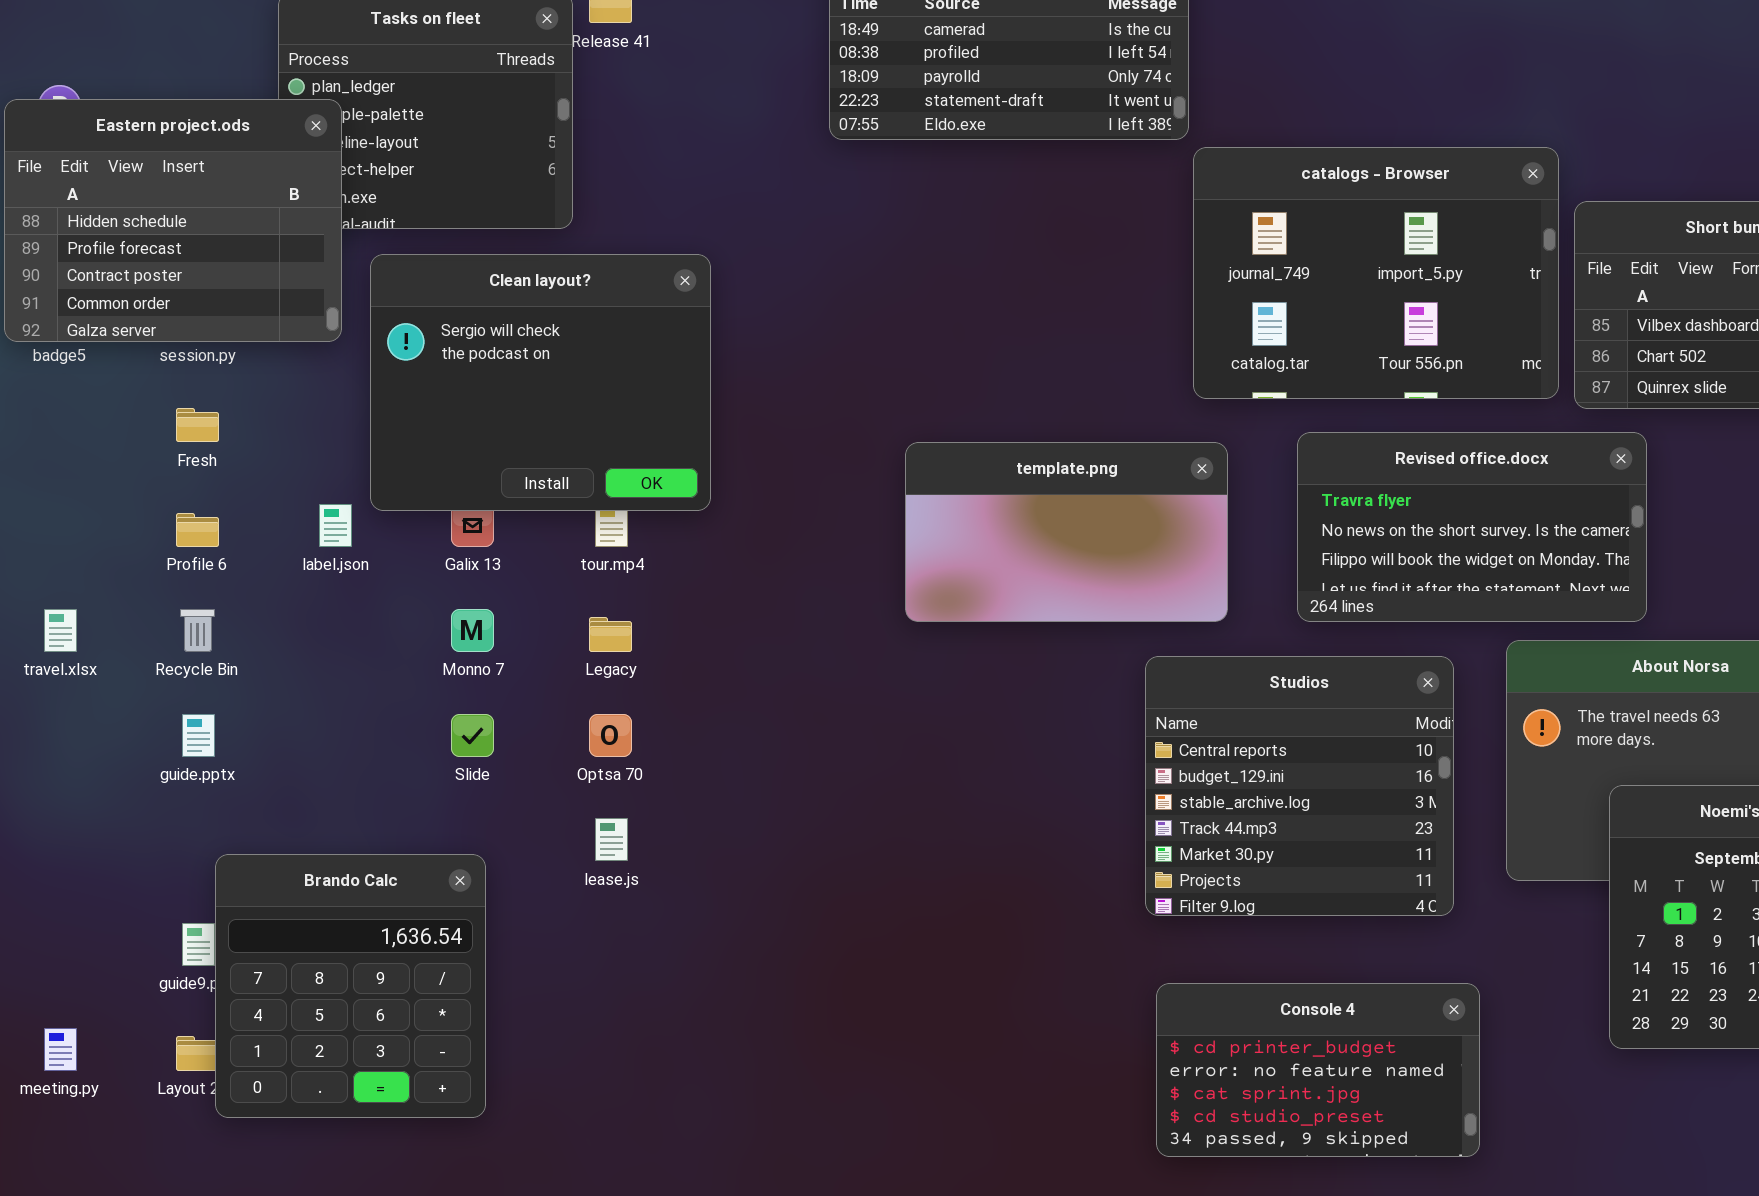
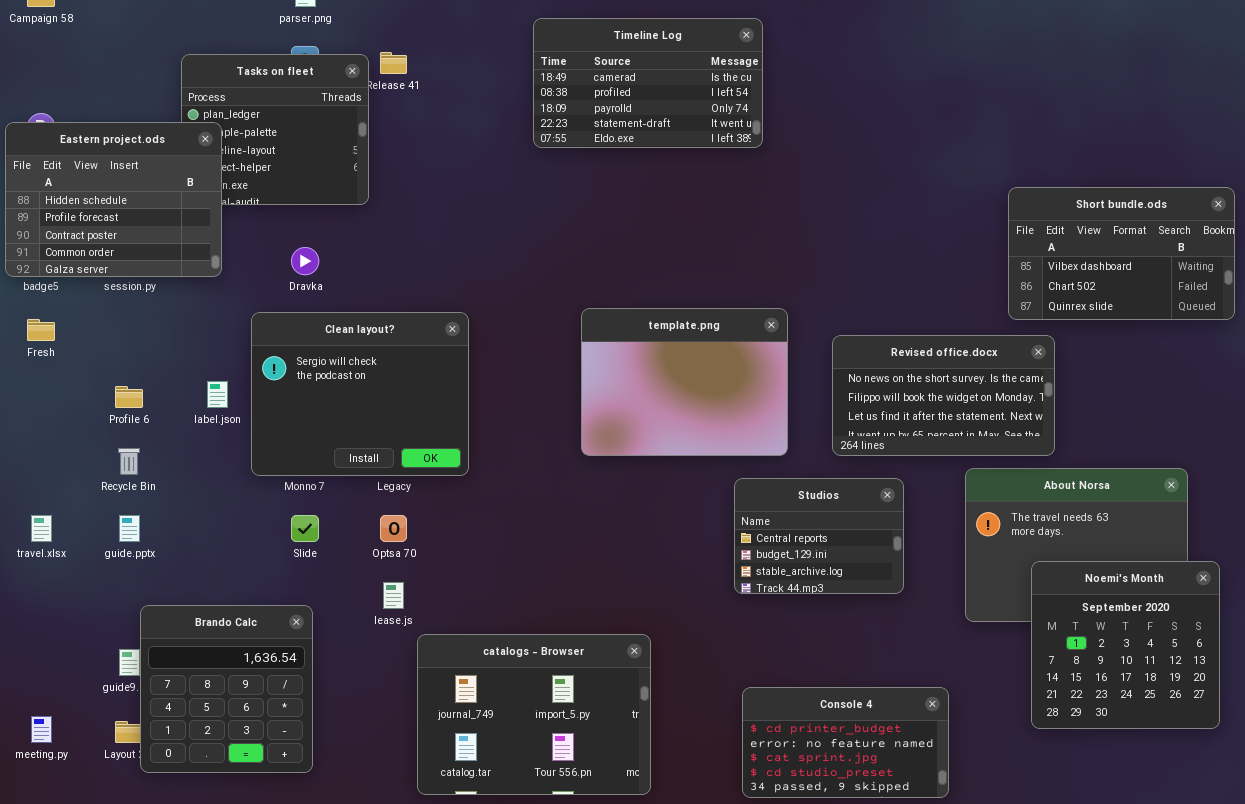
catalogs - Browser: [1193,147,1559,399] -> [417,634,651,795], moved
Clean layout?: [370,254,711,511] -> [251,312,469,476], moved
Fresh: [176,408,219,442] -> [27,319,55,341], moved
Revised office.docx: [1297,432,1647,622] -> [832,335,1055,456], scrolled down 1 row
template.png: [905,442,1228,622] -> [581,308,788,456], resized
travel.xlsx: [44,609,77,652] -> [31,515,52,542], moved
Studios: [1145,656,1454,916] -> [734,478,904,594], resized

